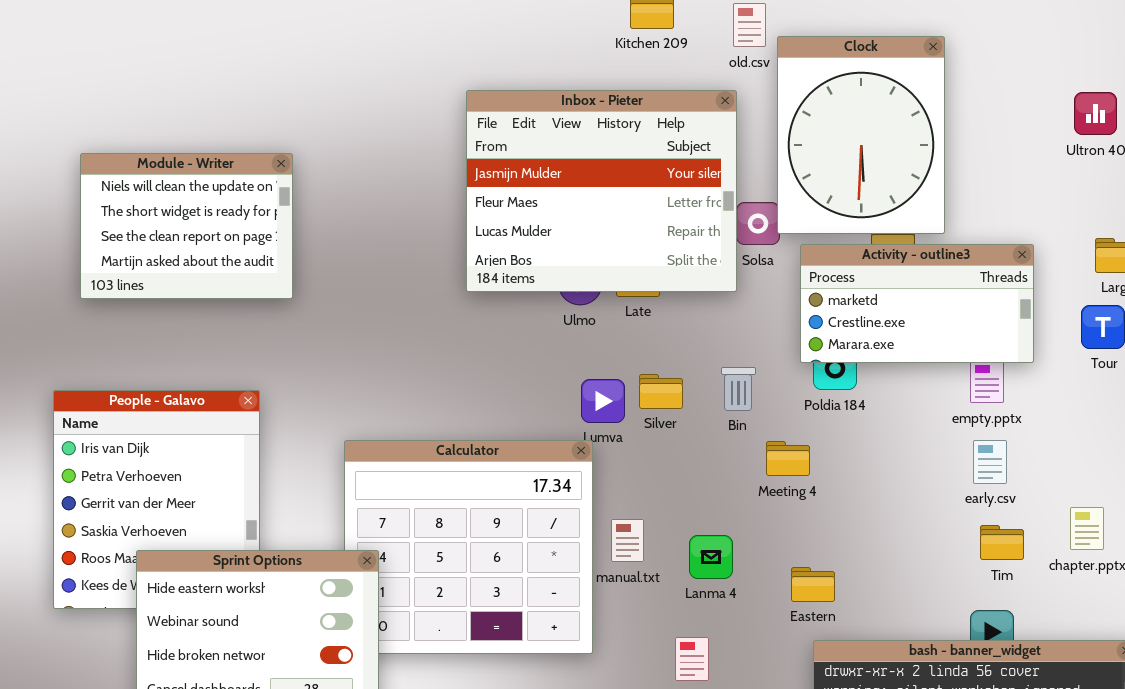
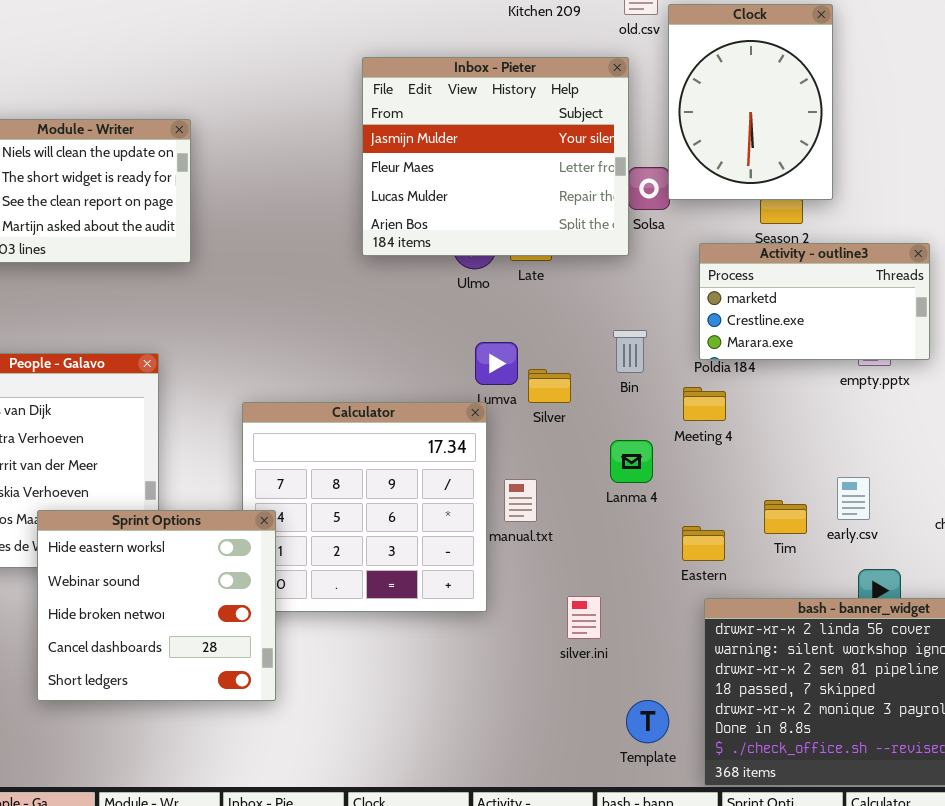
Activity - outline3: [800,244,1034,363] -> [699,243,930,360], moved
Silver: [639,374,683,409] -> [528,369,571,403], moved
early.csv: [973,440,1007,484] -> [837,477,870,520], moved
Meeting 4: [766,441,810,476] -> [683,387,726,421], moved
Tim: [980,525,1024,560] -> [764,500,807,534], moved
Lanma 4: [689,535,733,579] -> [610,440,653,483], moved

